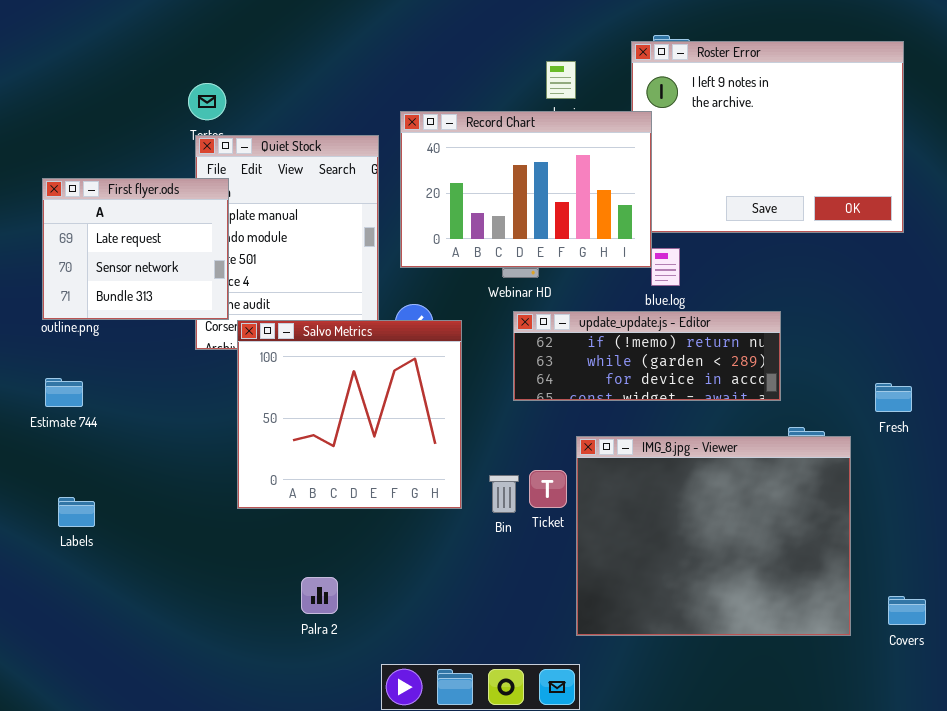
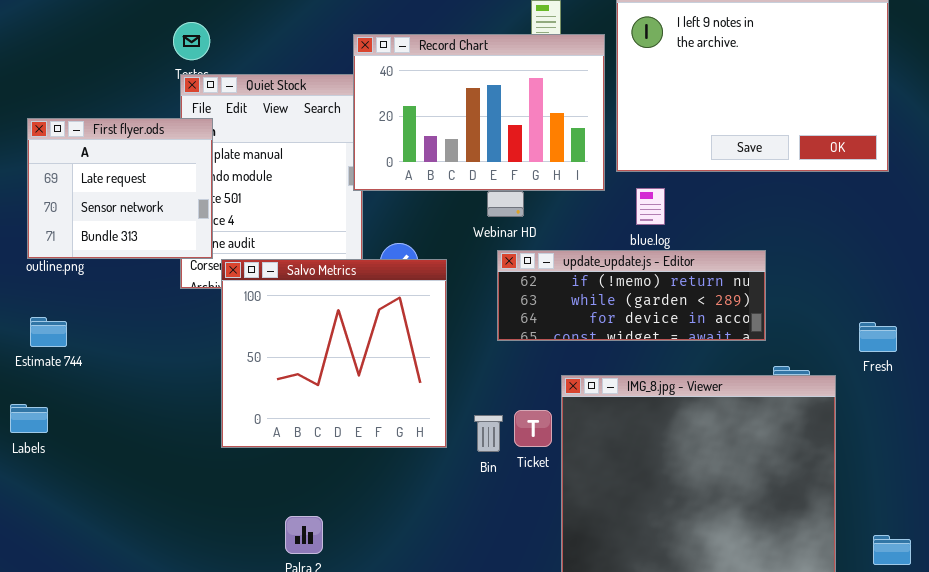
Record Chart: [400,111,652,268] -> [353,34,605,191], moved
Labels: [58,497,95,527] -> [10,404,48,433], moved

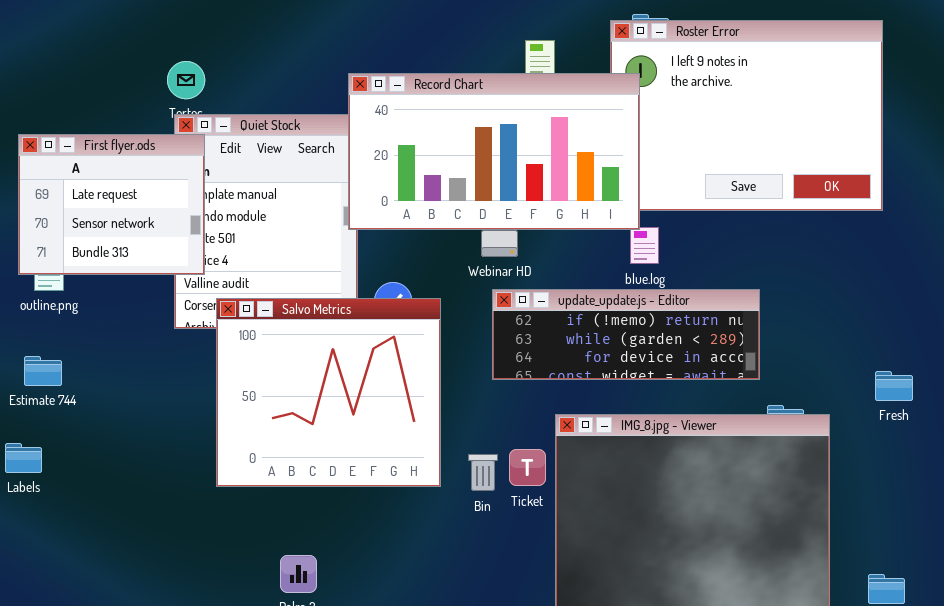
Record Chart: [353,34,605,191] -> [348,73,640,230], resized
First flyer.ods: [27,118,213,259] -> [18,134,205,275], moved
Fresh: [859,322,897,352] -> [875,371,913,401], moved

